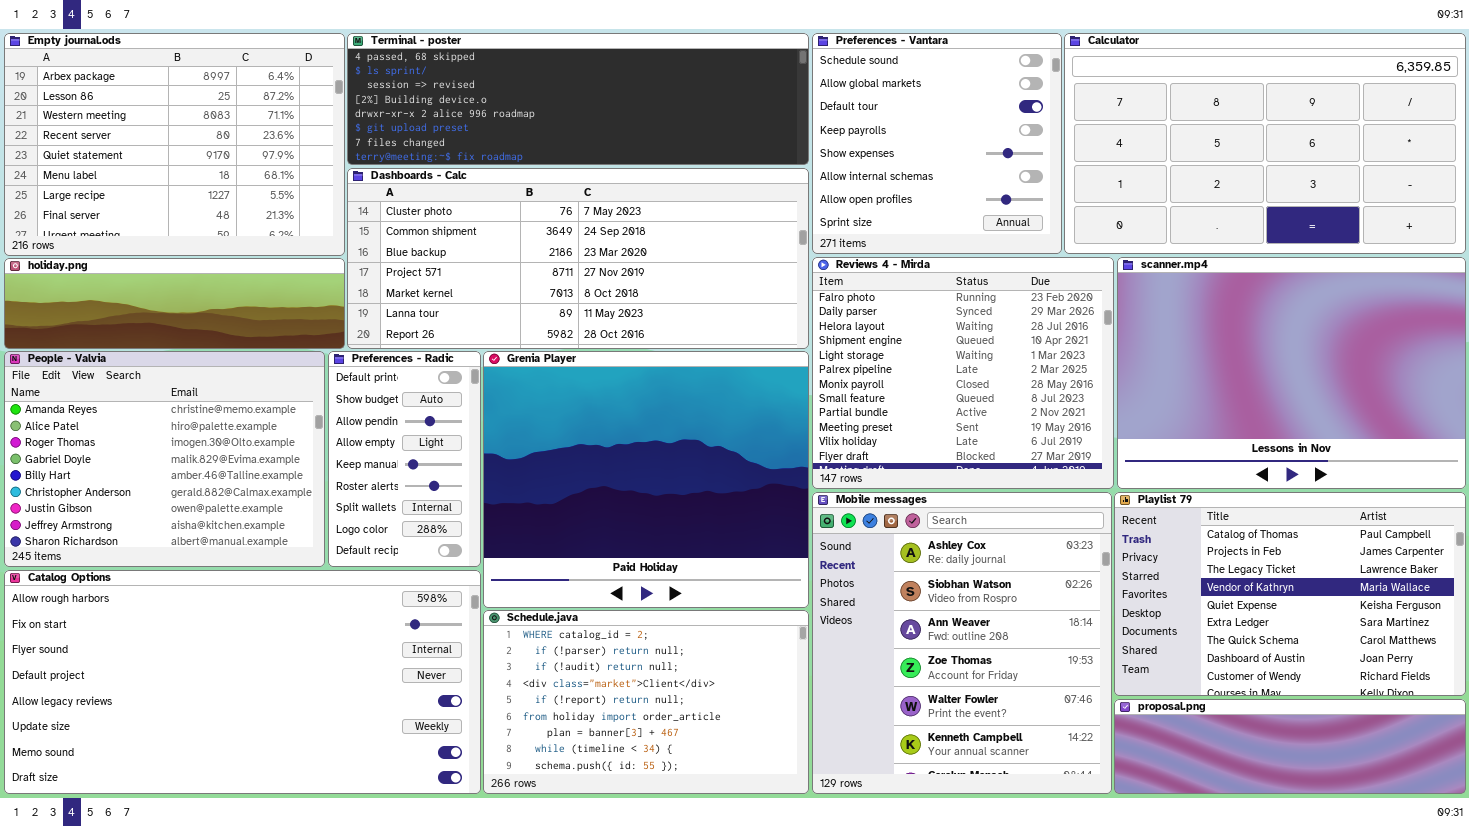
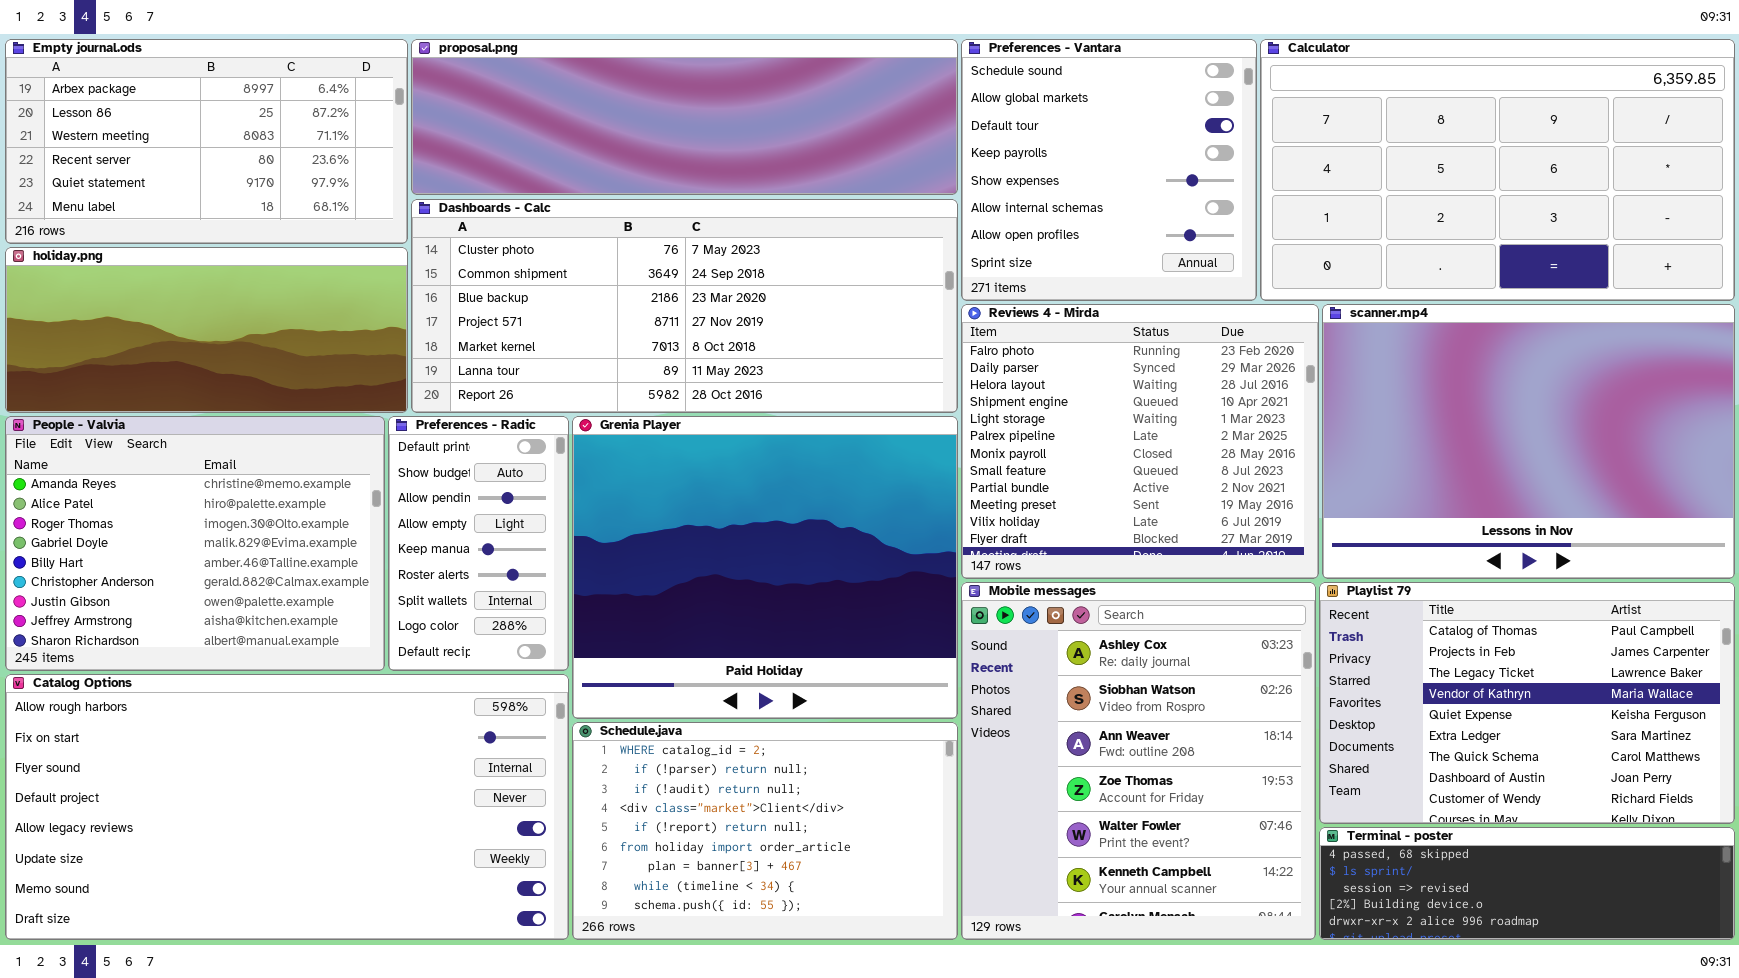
Empty journal.ods: [4,33,345,256] -> [5,39,408,244], resized
Terminal - poster: [347,33,809,165] -> [1319,827,1735,940], moved, resized
holiday.png: [4,258,345,349] -> [5,247,408,413], resized
proposal.png: [1114,699,1466,794] -> [411,39,958,195], moved, resized

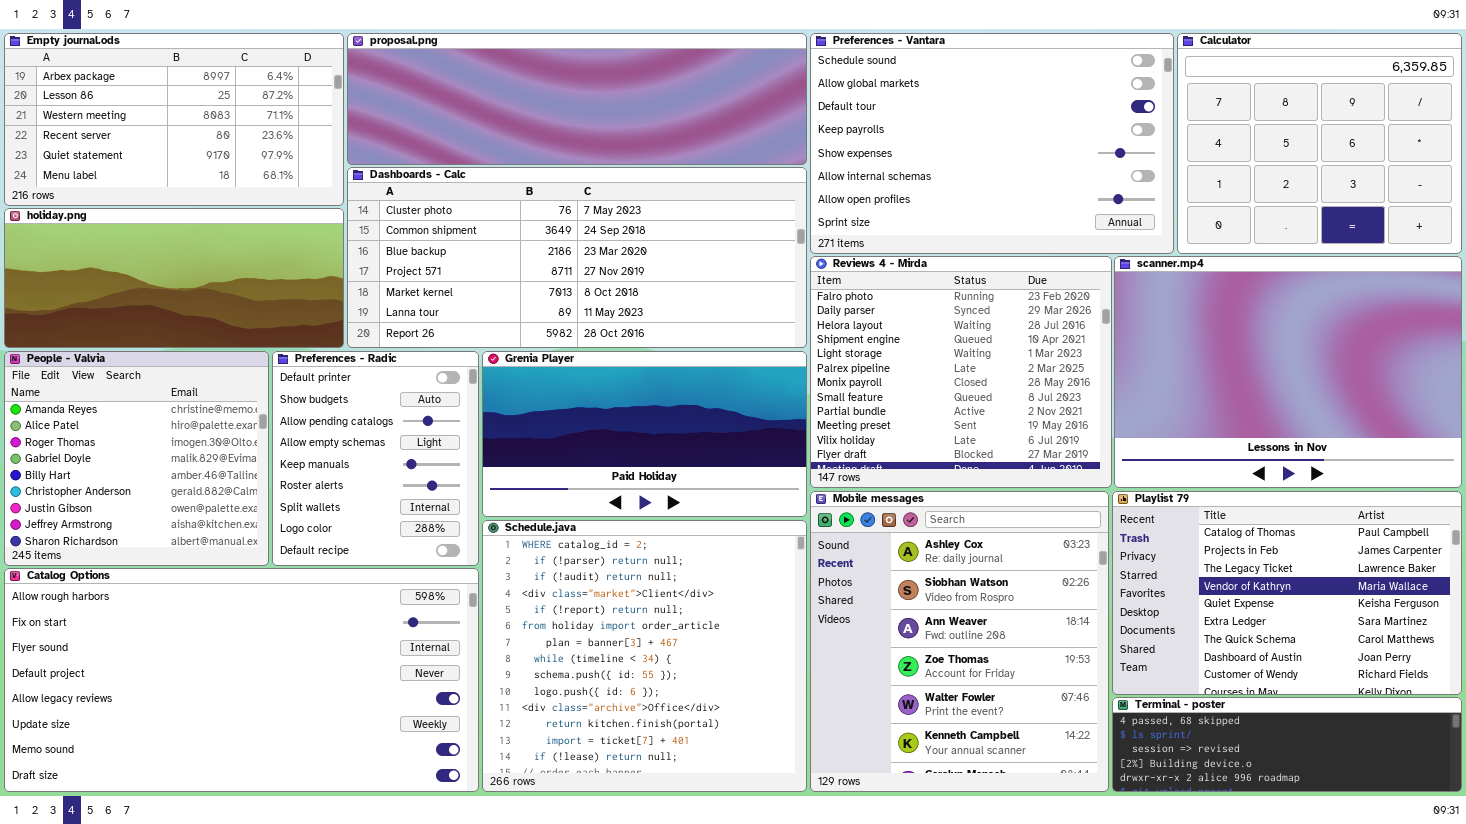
Preferences - Vantara: [961,39,1257,301] -> [810,33,1174,254], resized
Calculator: [1260,39,1735,301] -> [1177,33,1462,254], resized
People - Valvia: [5,416,385,671] -> [4,351,269,566], resized
Preferences - Radic: [388,416,569,671] -> [272,351,479,566], resized
Grenia Player: [572,416,958,719] -> [482,351,807,517], resized
Schedule.java: [572,722,958,940] -> [482,520,807,792], resized

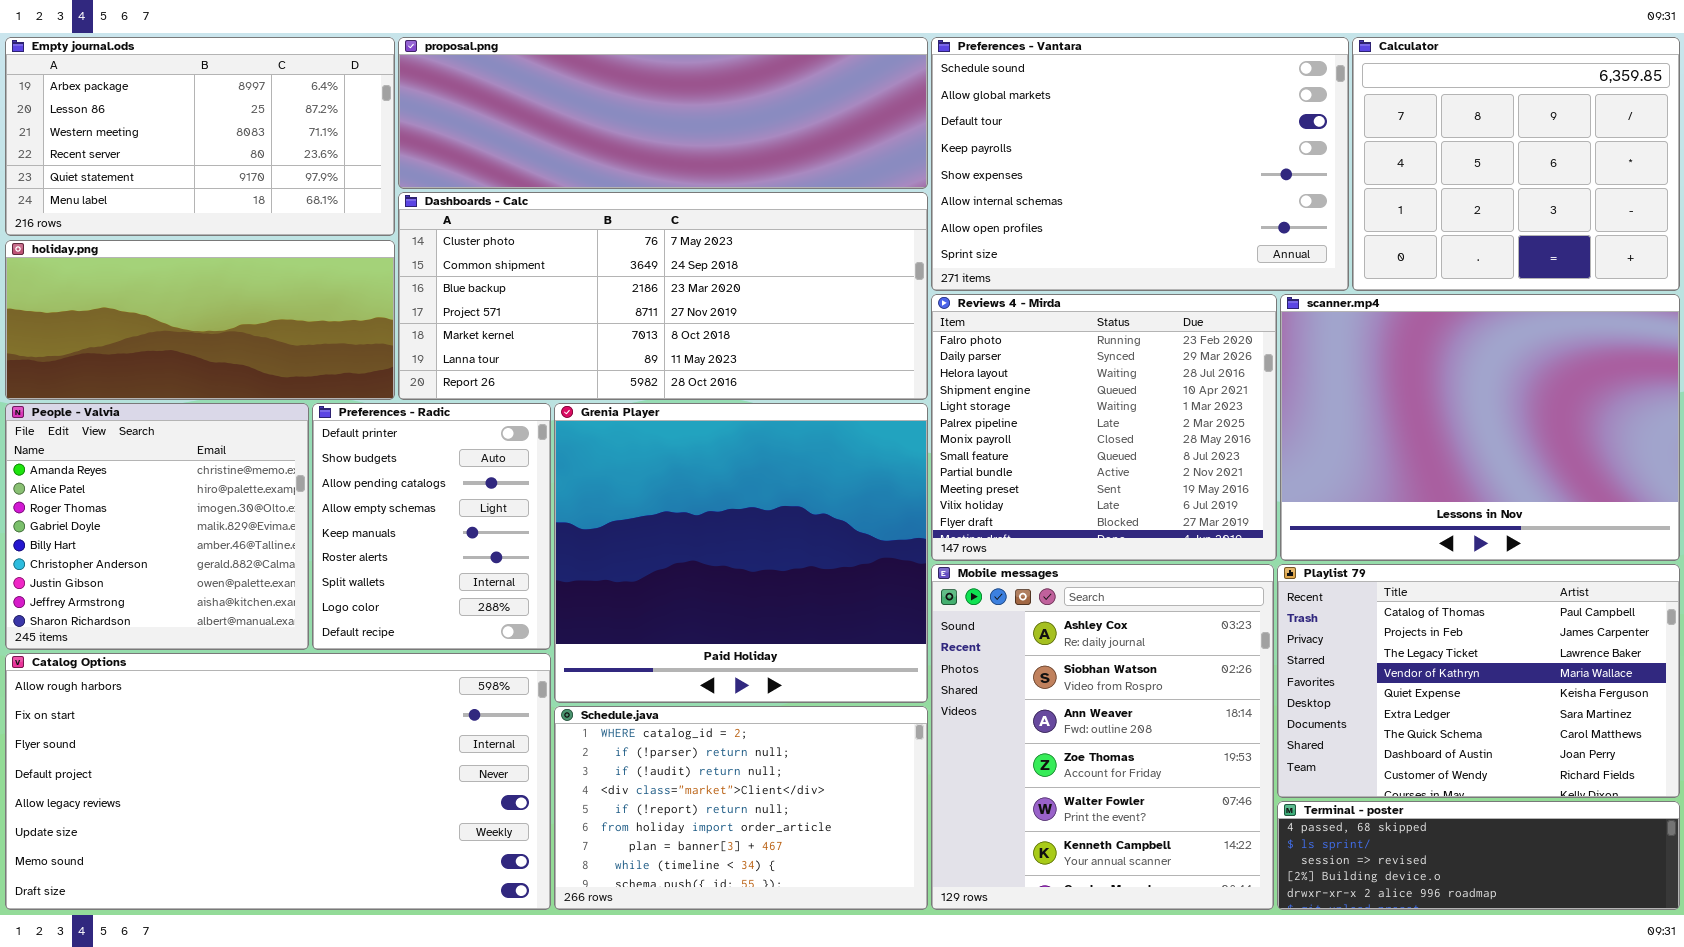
Grenia Player: [482,351,807,517] -> [554,403,928,703], resized
Schedule.java: [482,520,807,792] -> [554,706,928,910], resized

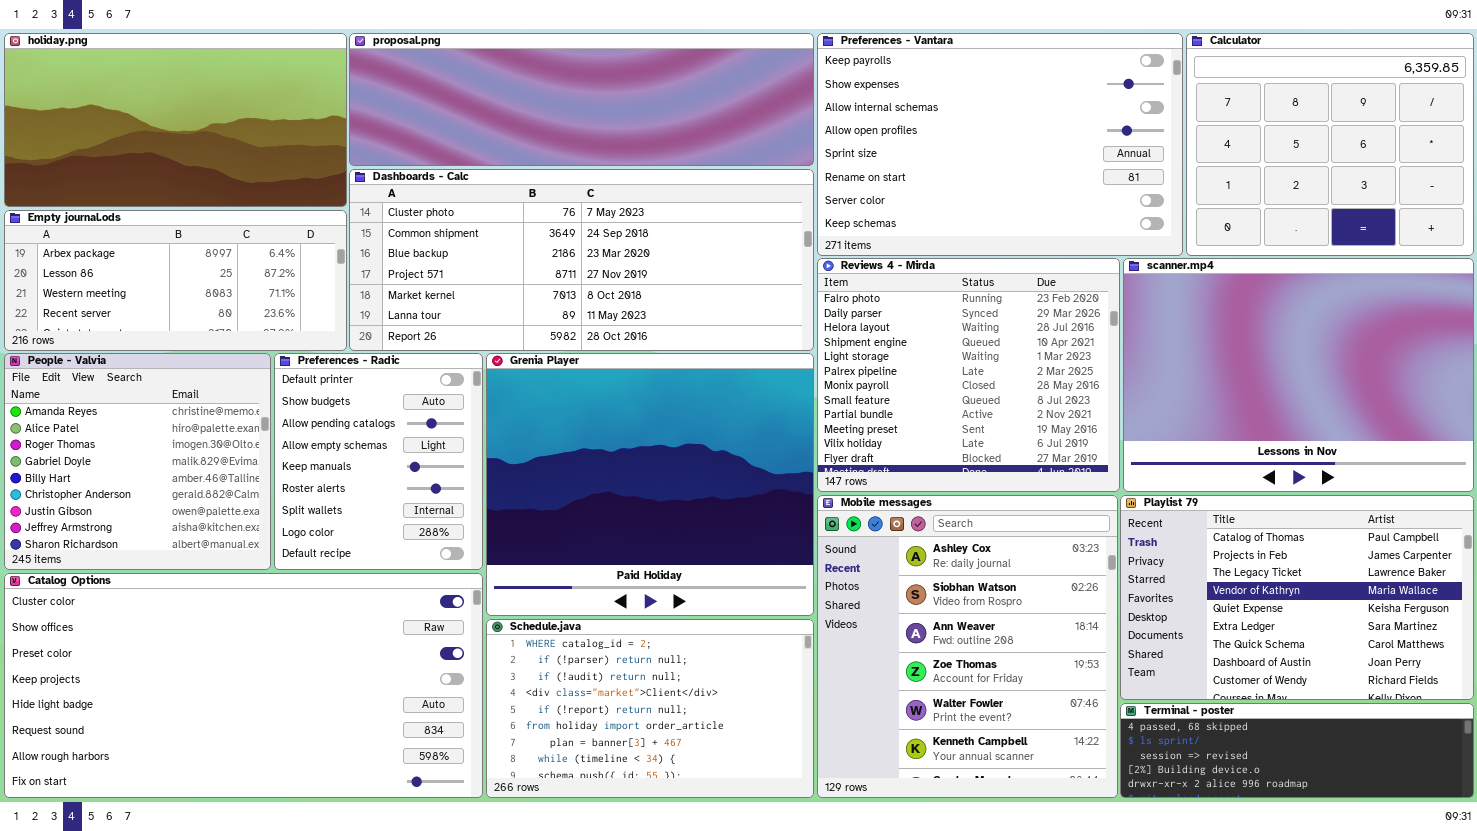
Empty journal.ods: [5,37,395,236] -> [4,210,347,351], moved, resized
Preferences - Vantara: [931,37,1349,291] -> [817,33,1183,256], scrolled down 3 rows
holiday.png: [5,240,395,400] -> [4,33,347,207], moved, resized
Catalog Options: [5,653,551,910] -> [4,573,483,798], scrolled up 6 rows

